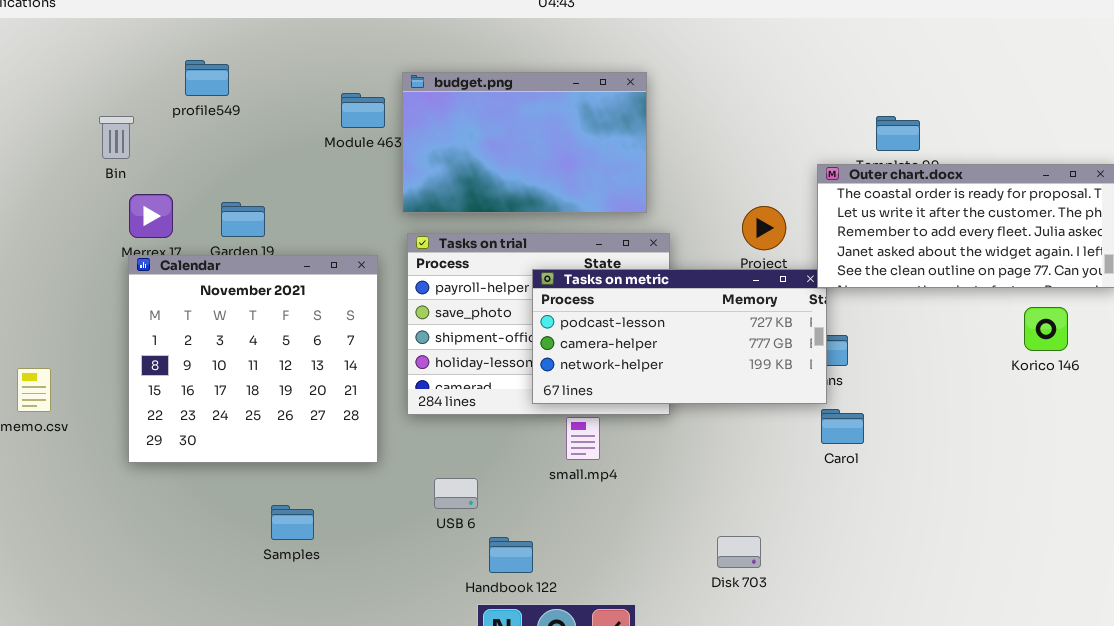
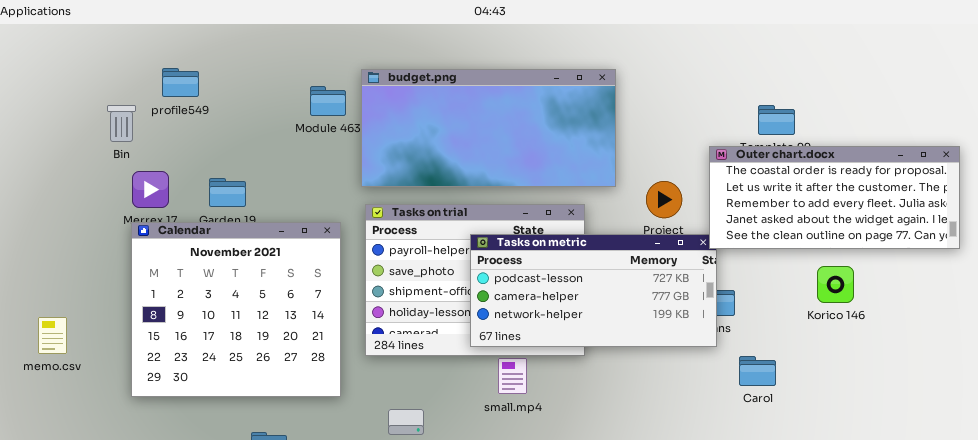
profile549: [185,60,229,96] -> [162,68,199,97], moved
budget.png: [402,72,647,213] -> [361,69,616,187], resized
Korico 146: [1024,307,1068,351] -> [817,266,854,303], moved
Carol: [821,409,864,444] -> [739,356,776,386], moved

